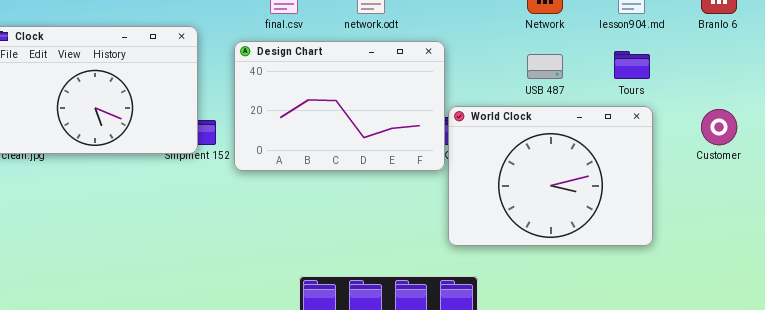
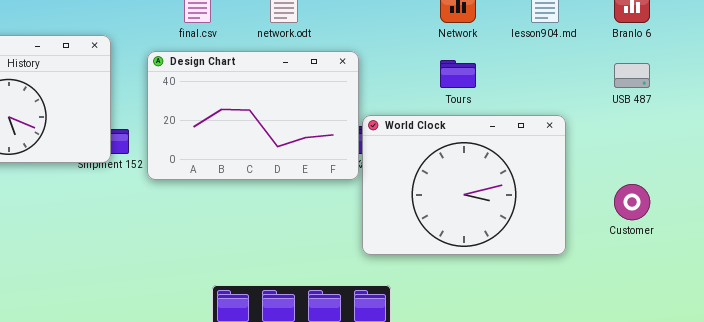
Tours: [614,51,650,79] -> [440,60,476,88], moved
USB 487: [527,54,563,79] -> [614,63,650,88], moved
Customer: [701,109,737,145] -> [614,184,650,220], moved

